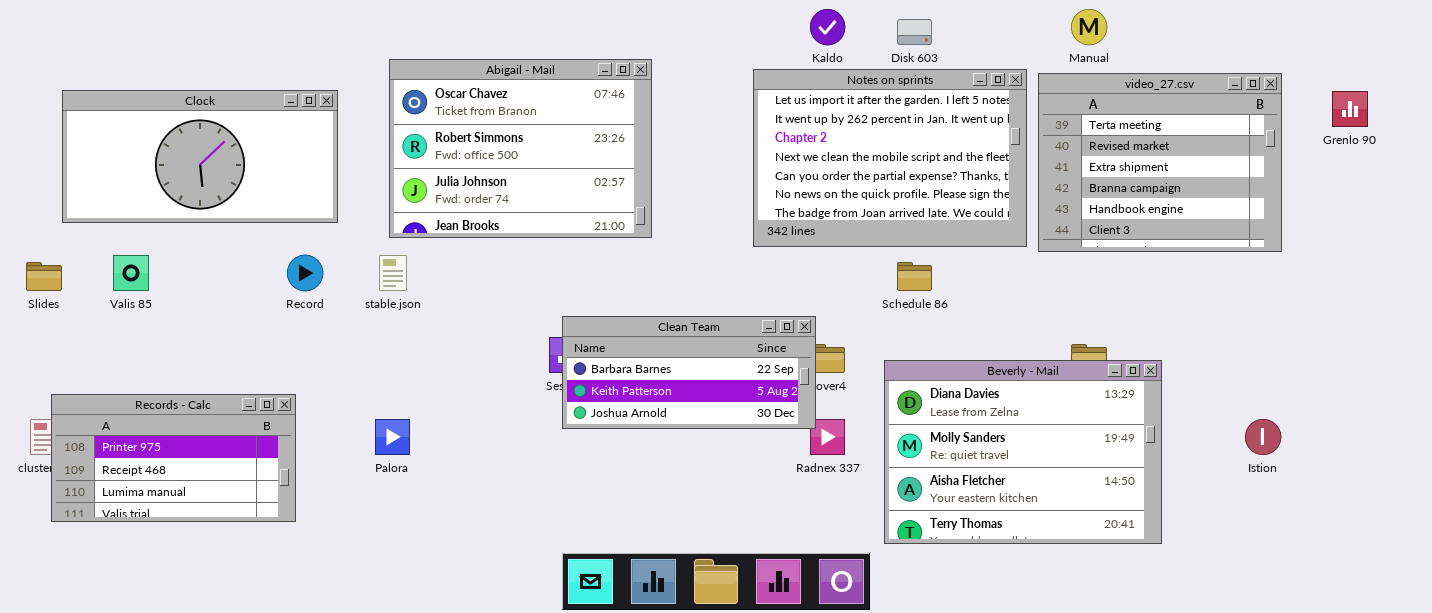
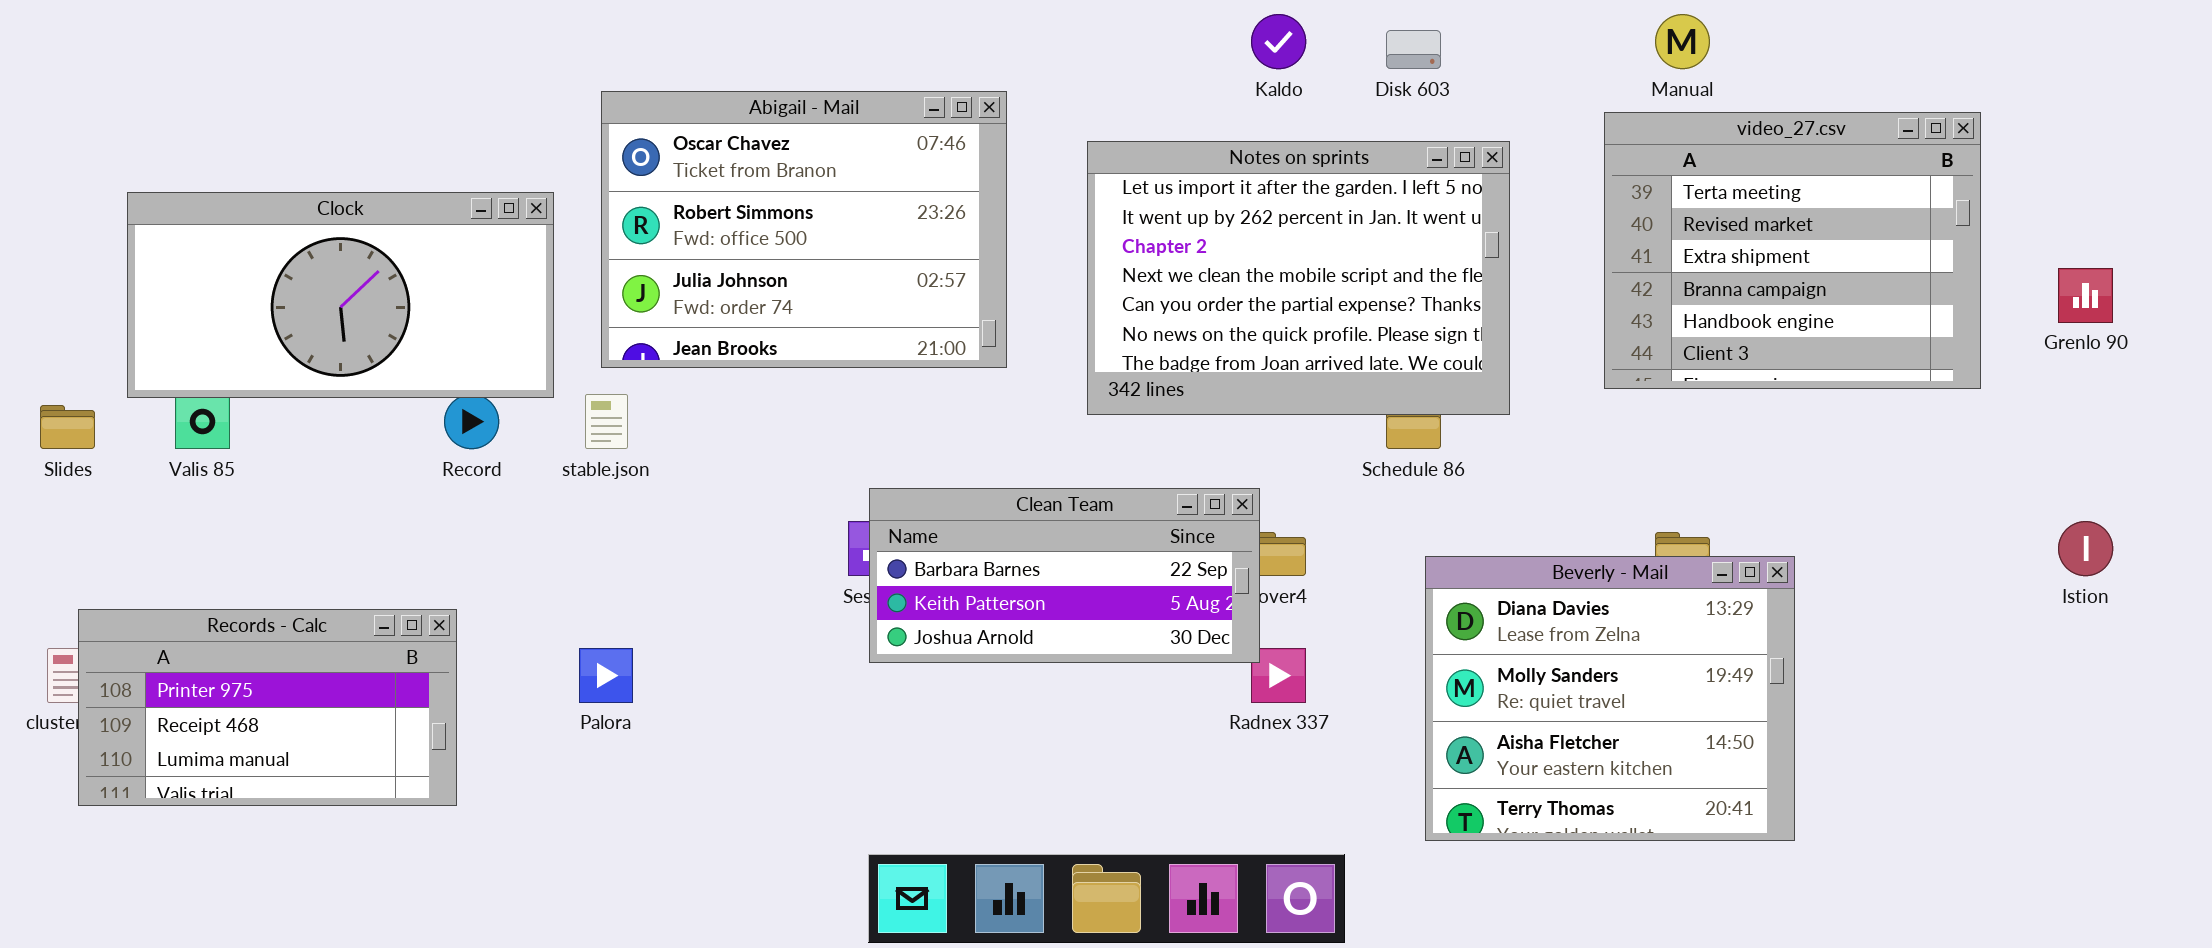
Notes on sprints: [753,69,1027,247] -> [1087,141,1510,415], moved
Clock: [62,90,338,223] -> [127,192,554,398], moved
Grenlo 90: [1332,91,1368,127] -> [2058,268,2113,323], moved
Beverly - Mail: [884,360,1162,544] -> [1425,556,1795,841], resized
Istion: [1245,419,1281,455] -> [2058,521,2113,576], moved

